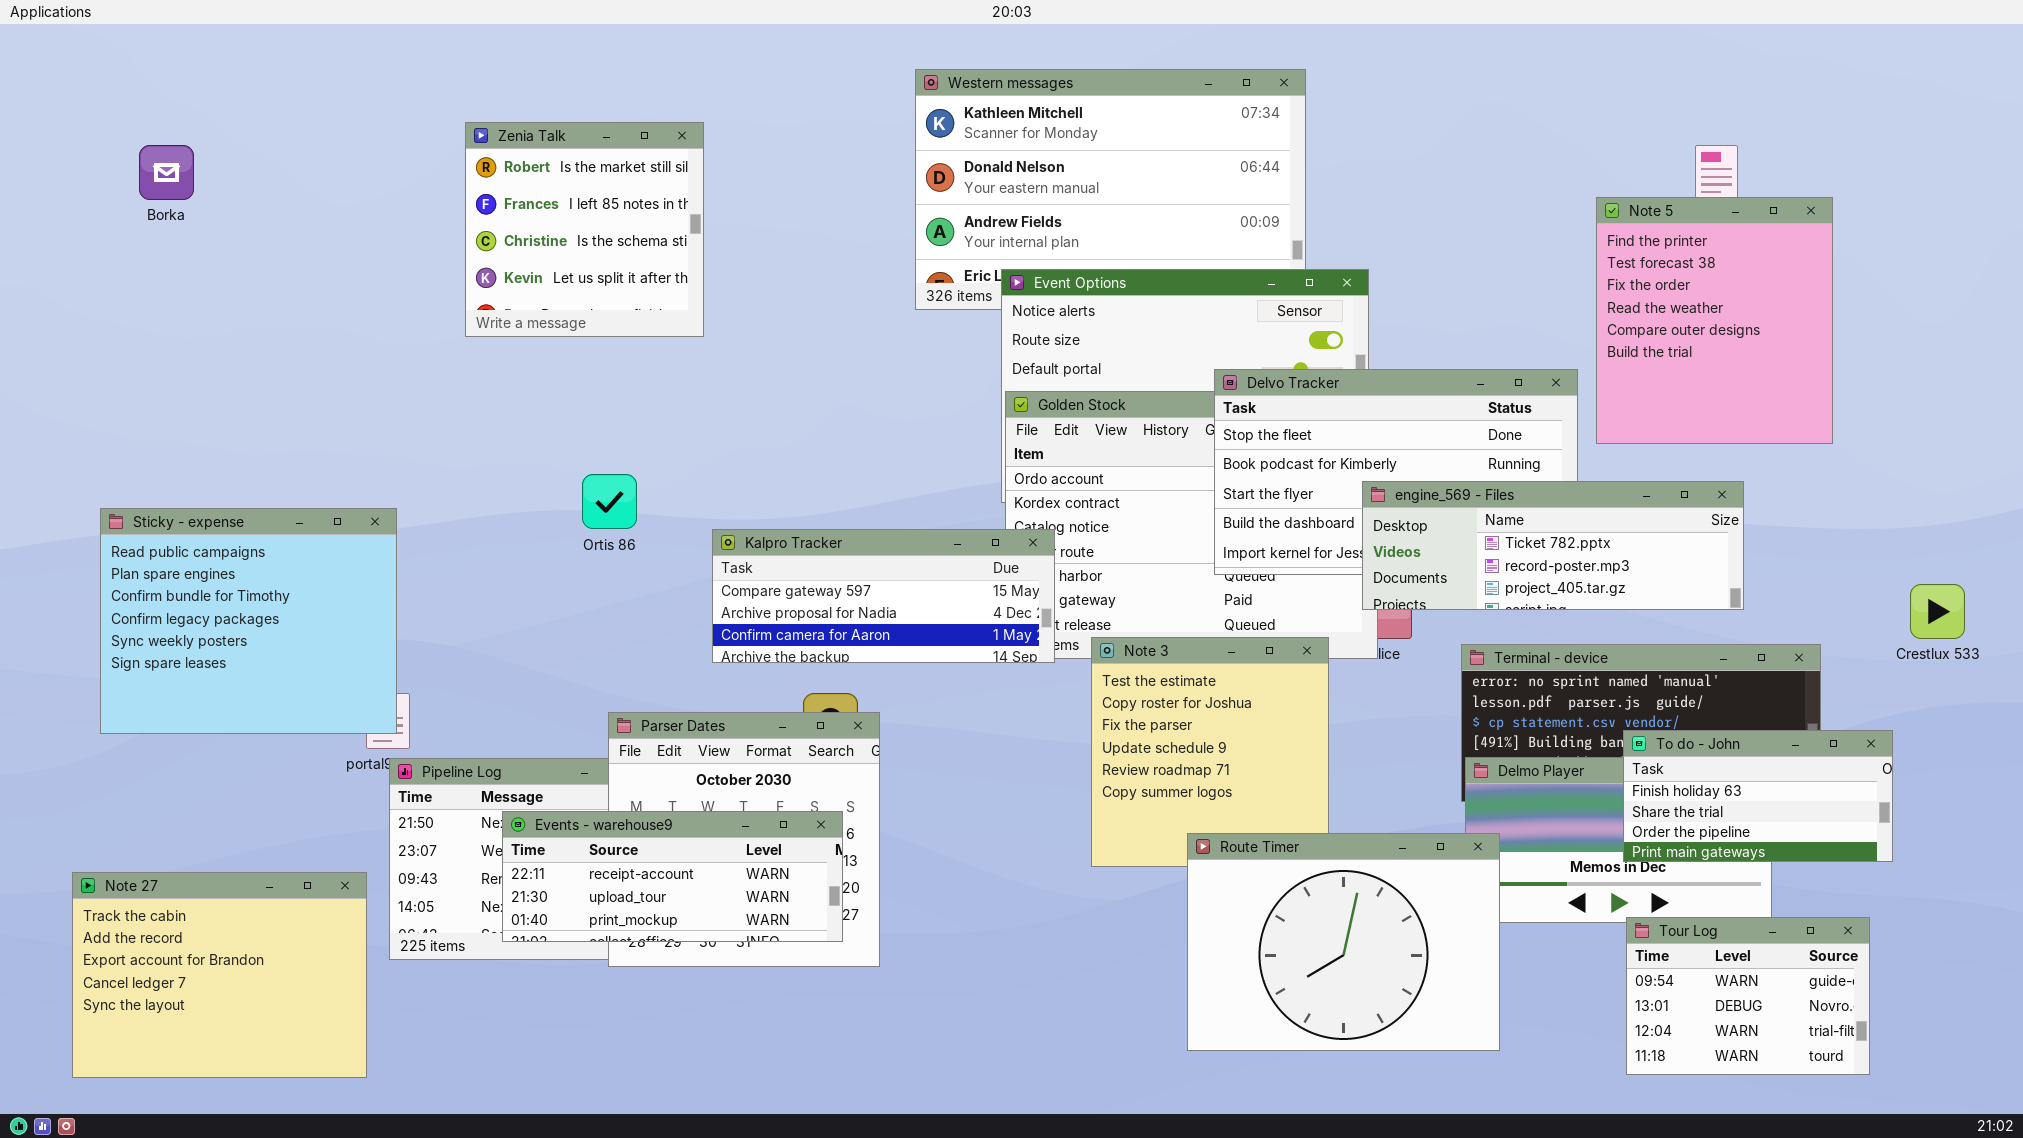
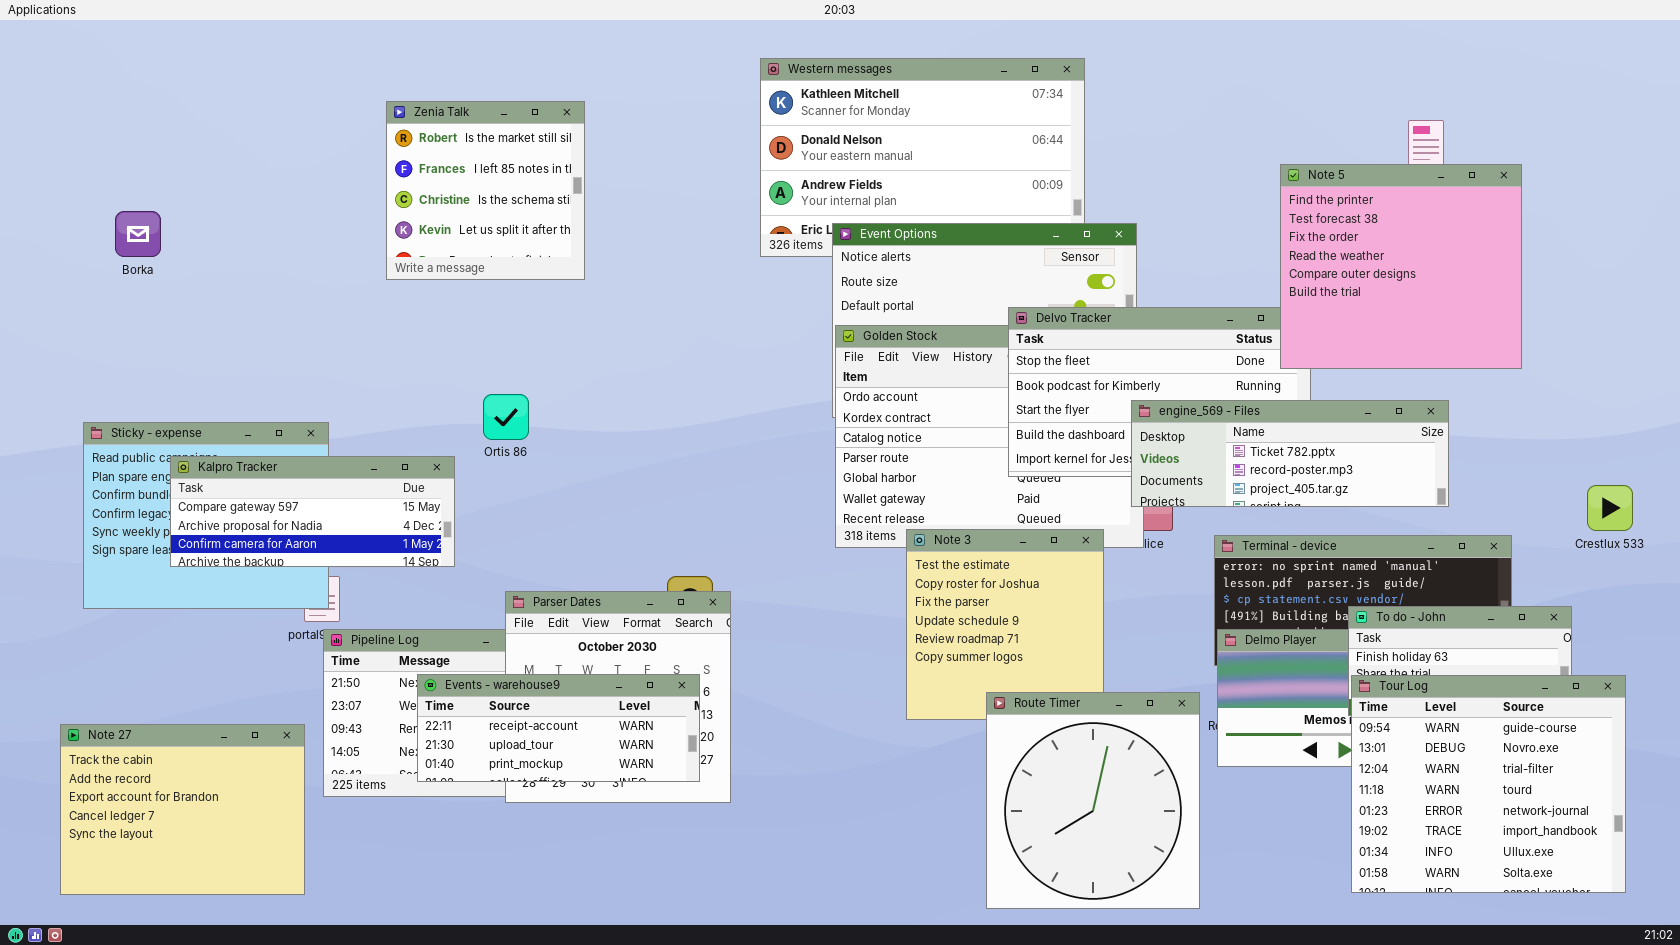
Borka: [139,145,194,200] -> [115,211,161,257], moved
Note 5: [1596,197,1833,444] -> [1280,164,1522,369], resized
Kalpro Tracker: [712,529,1055,663] -> [170,456,455,567], moved
Route Timer: [1187,833,1500,1051] -> [986,692,1200,909], resized
Tour Log: [1626,917,1870,1075] -> [1351,675,1626,893], resized

